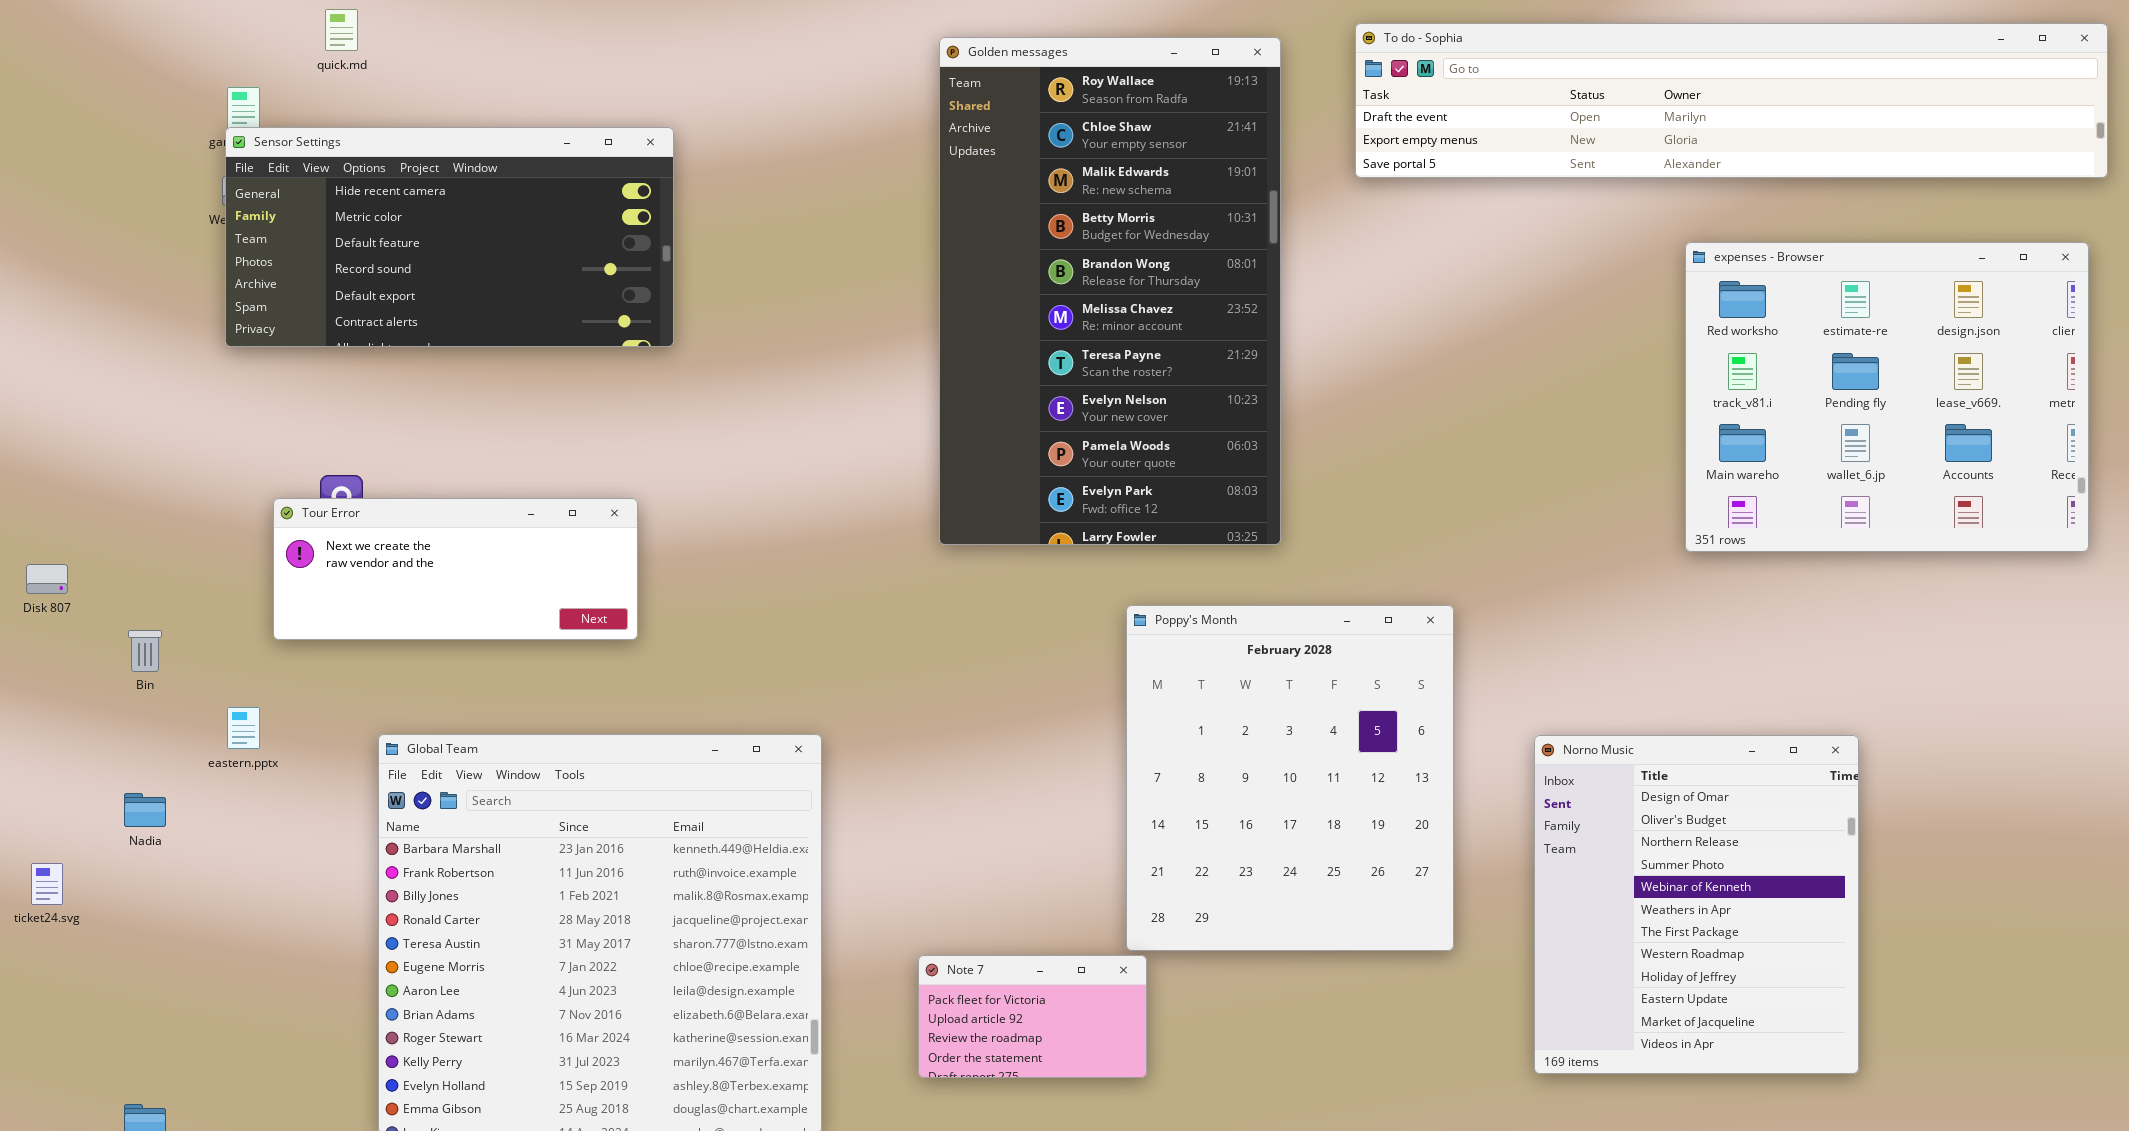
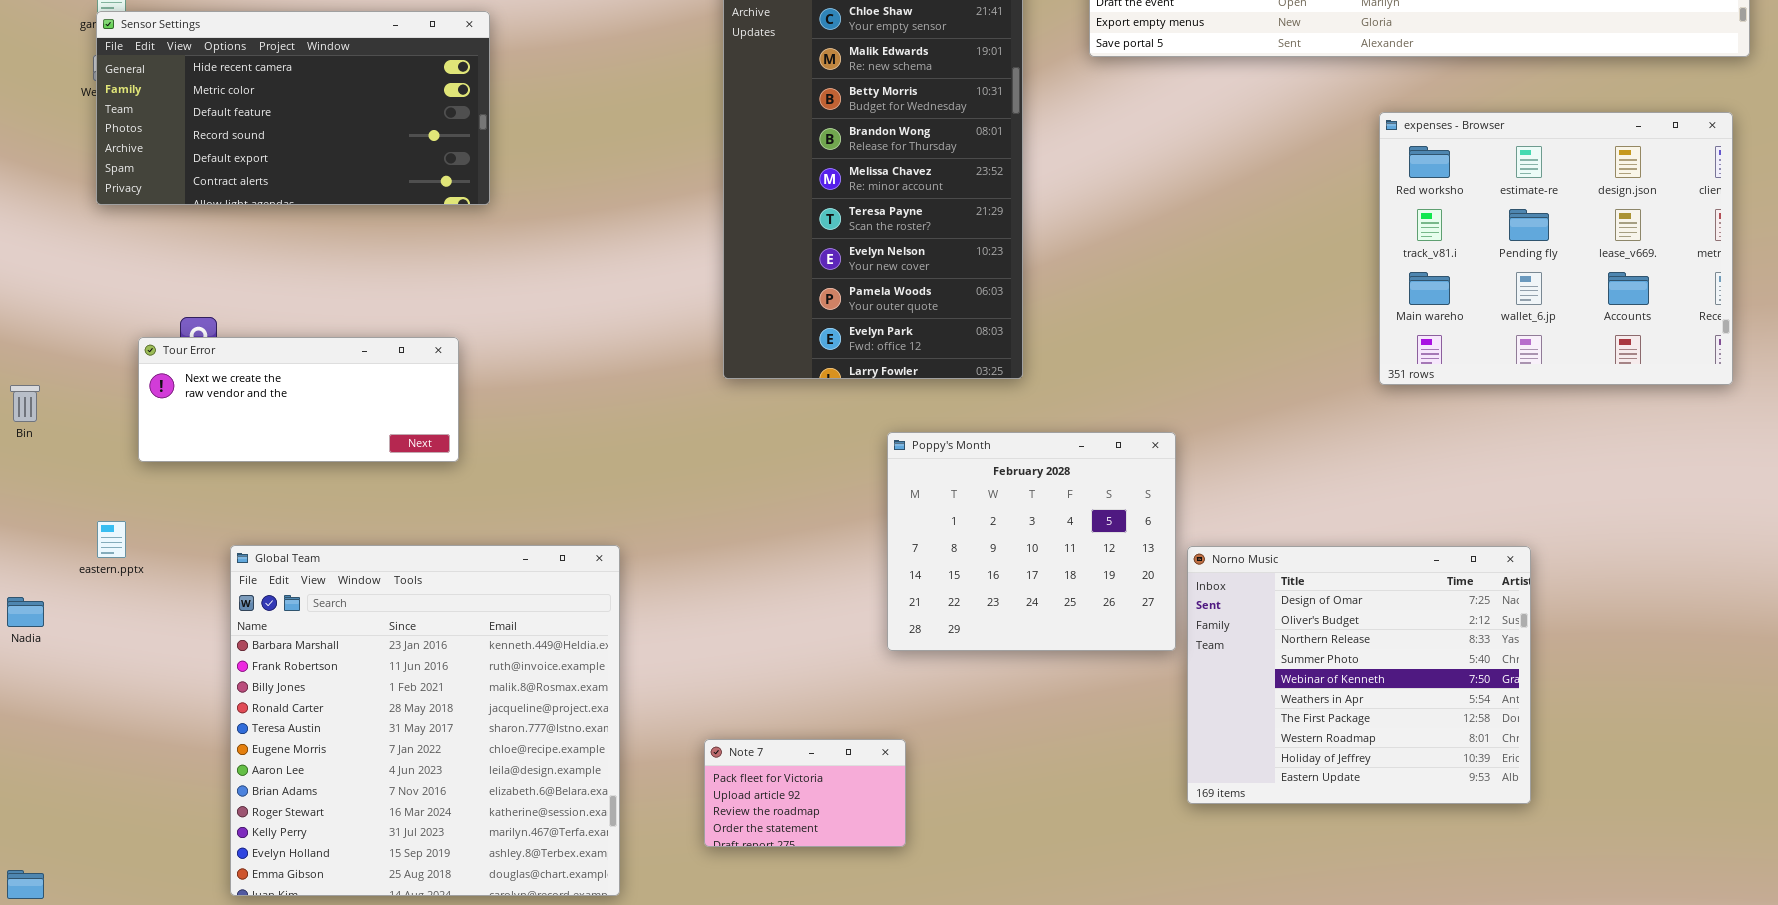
Poppy's Month: [1126,605,1454,951] -> [887,432,1176,651], resized
Bin: [128,630,162,672] -> [10,385,40,422], moved
Norno Music: [1534,735,1859,1074] -> [1187,546,1531,804], resized

